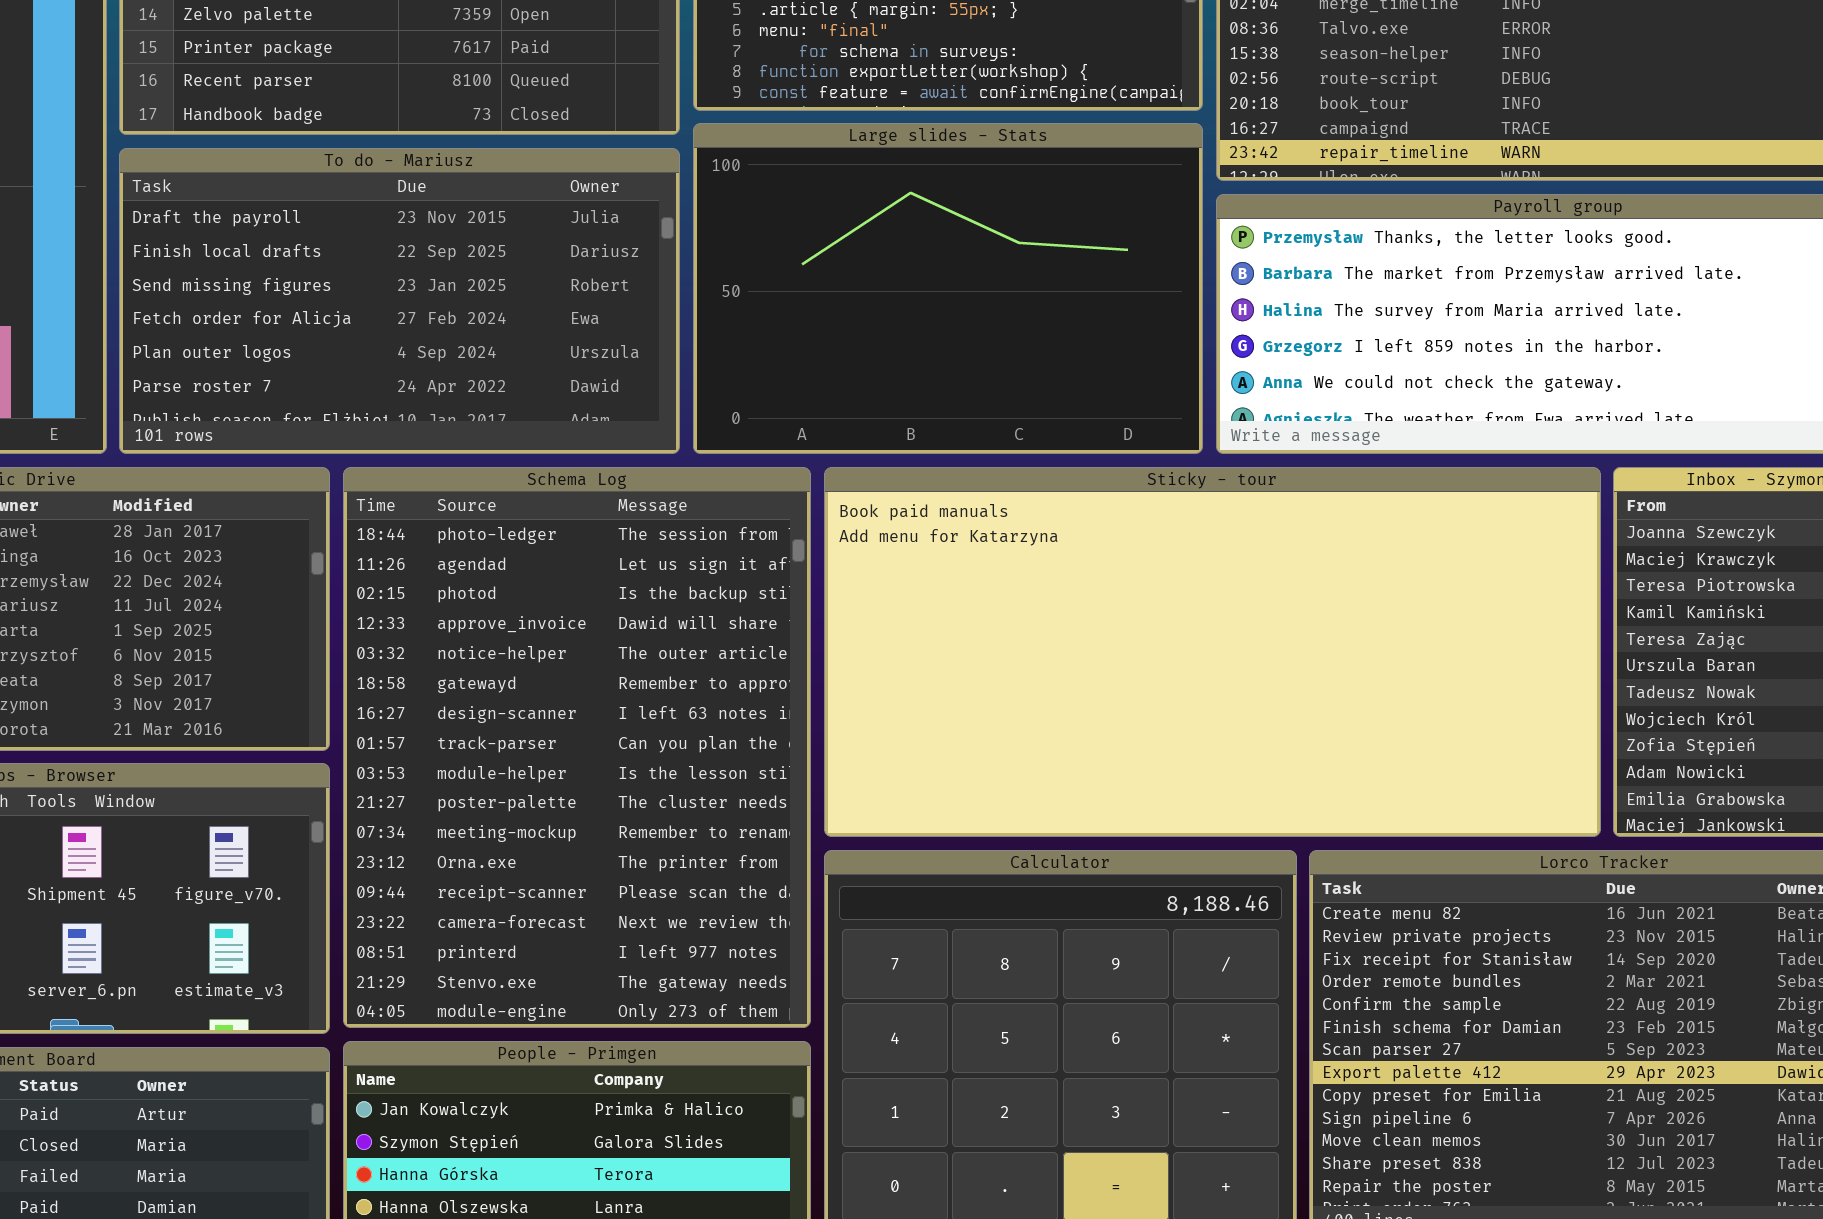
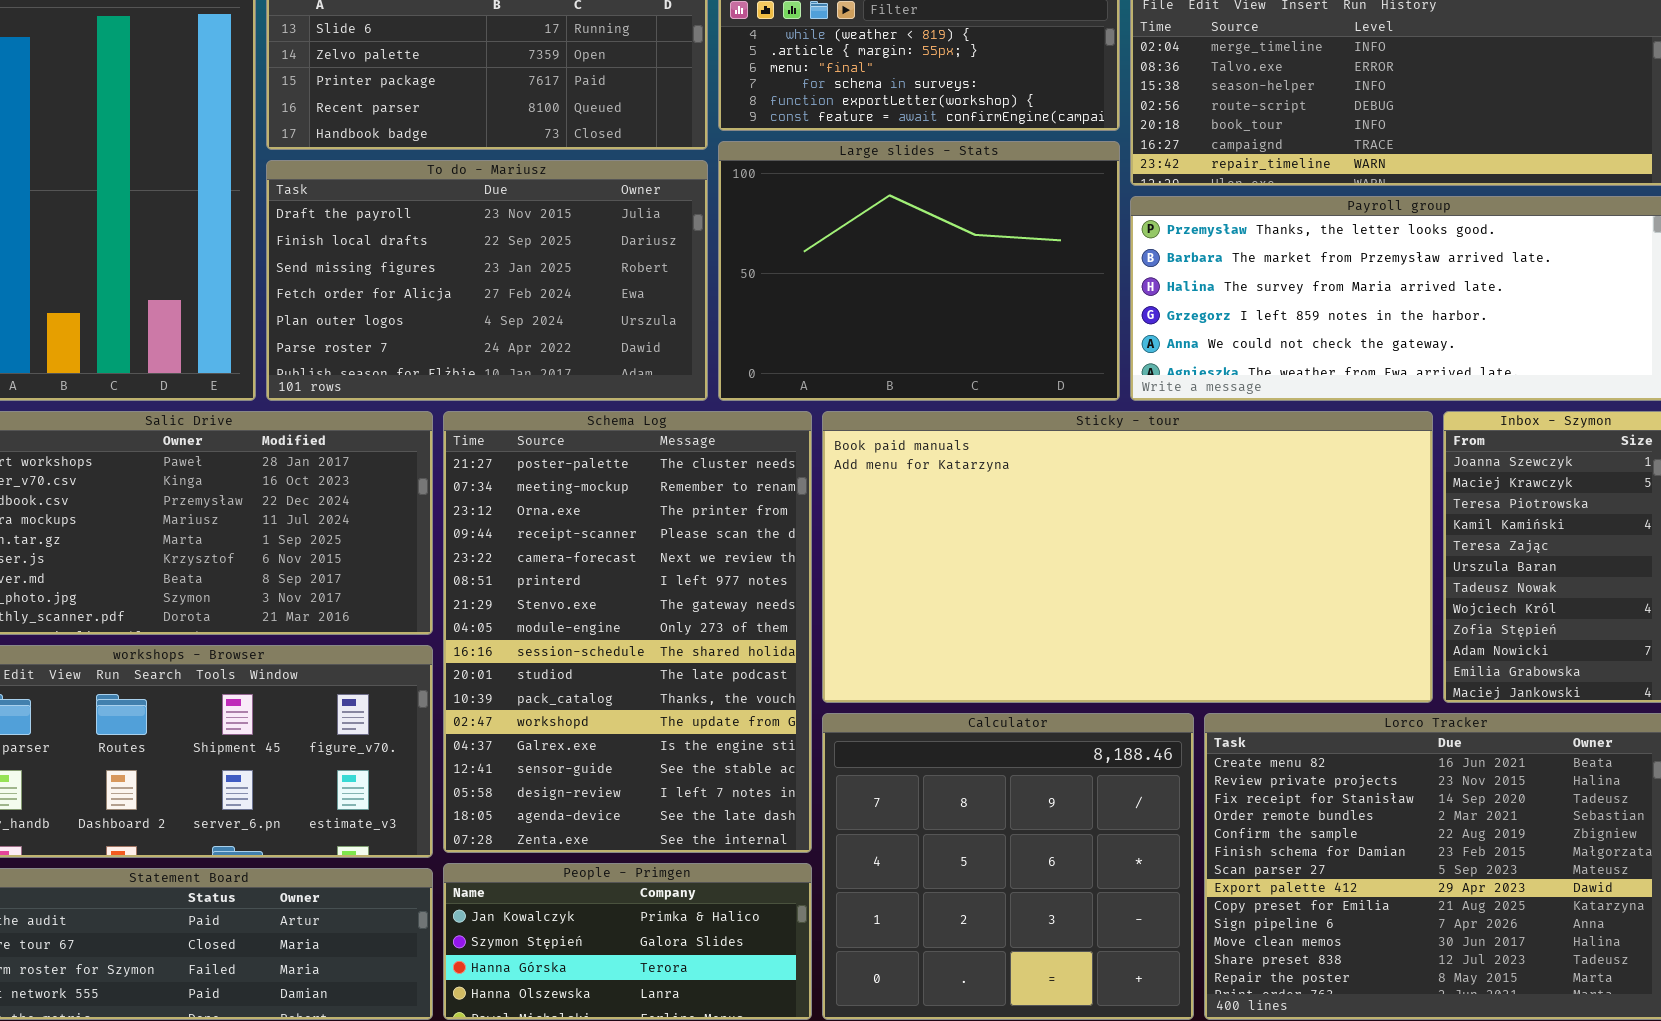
Schema Log: [343,467,811,1028] -> [443,411,812,853], scrolled down 9 rows

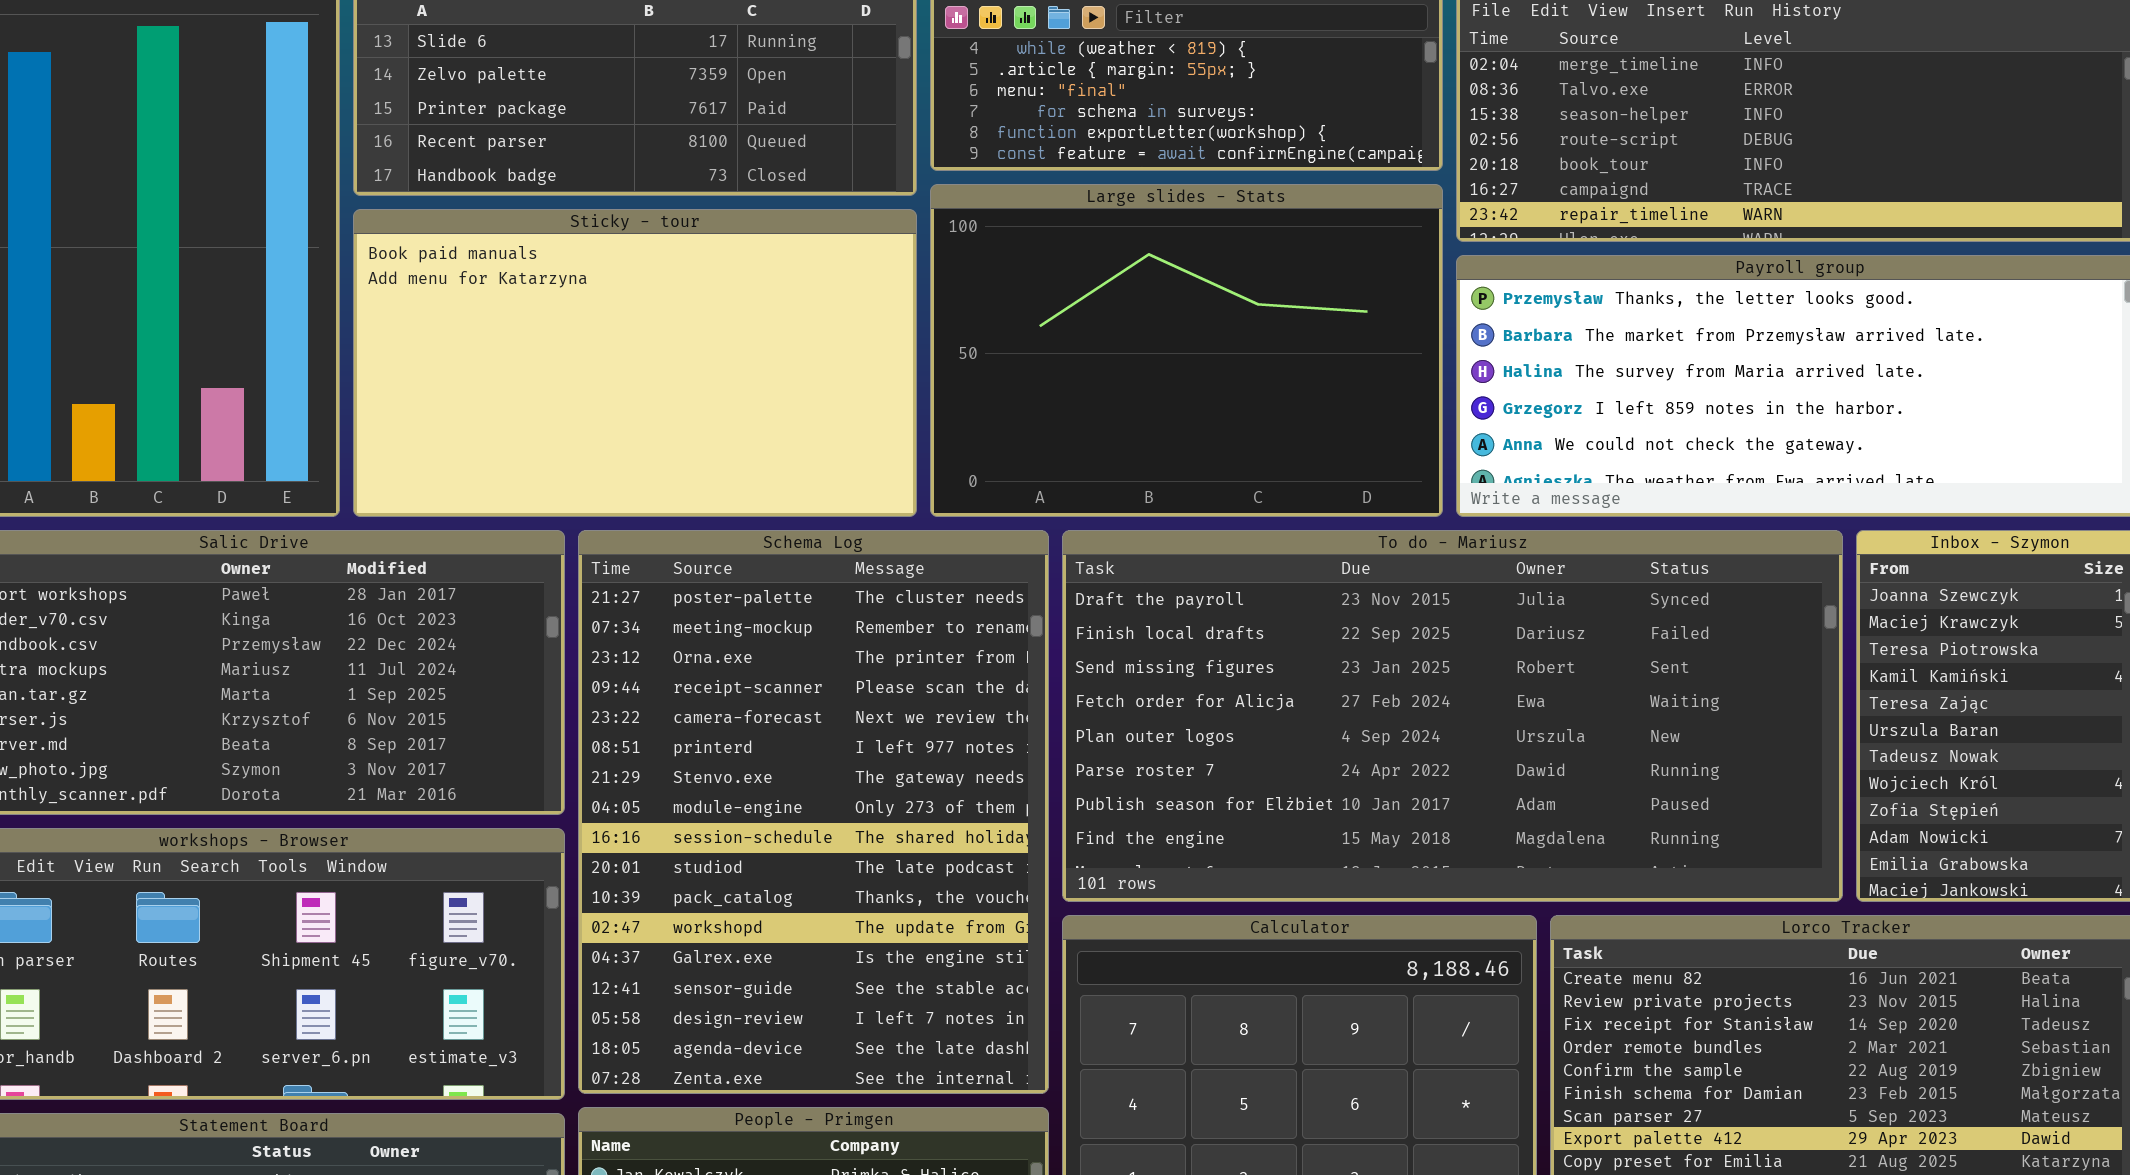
To do - Mariusz: [266,160,708,401] -> [1062,530,1843,902], moved, resized
Sticky - tour: [822,411,1433,703] -> [353,209,917,517], moved, resized

